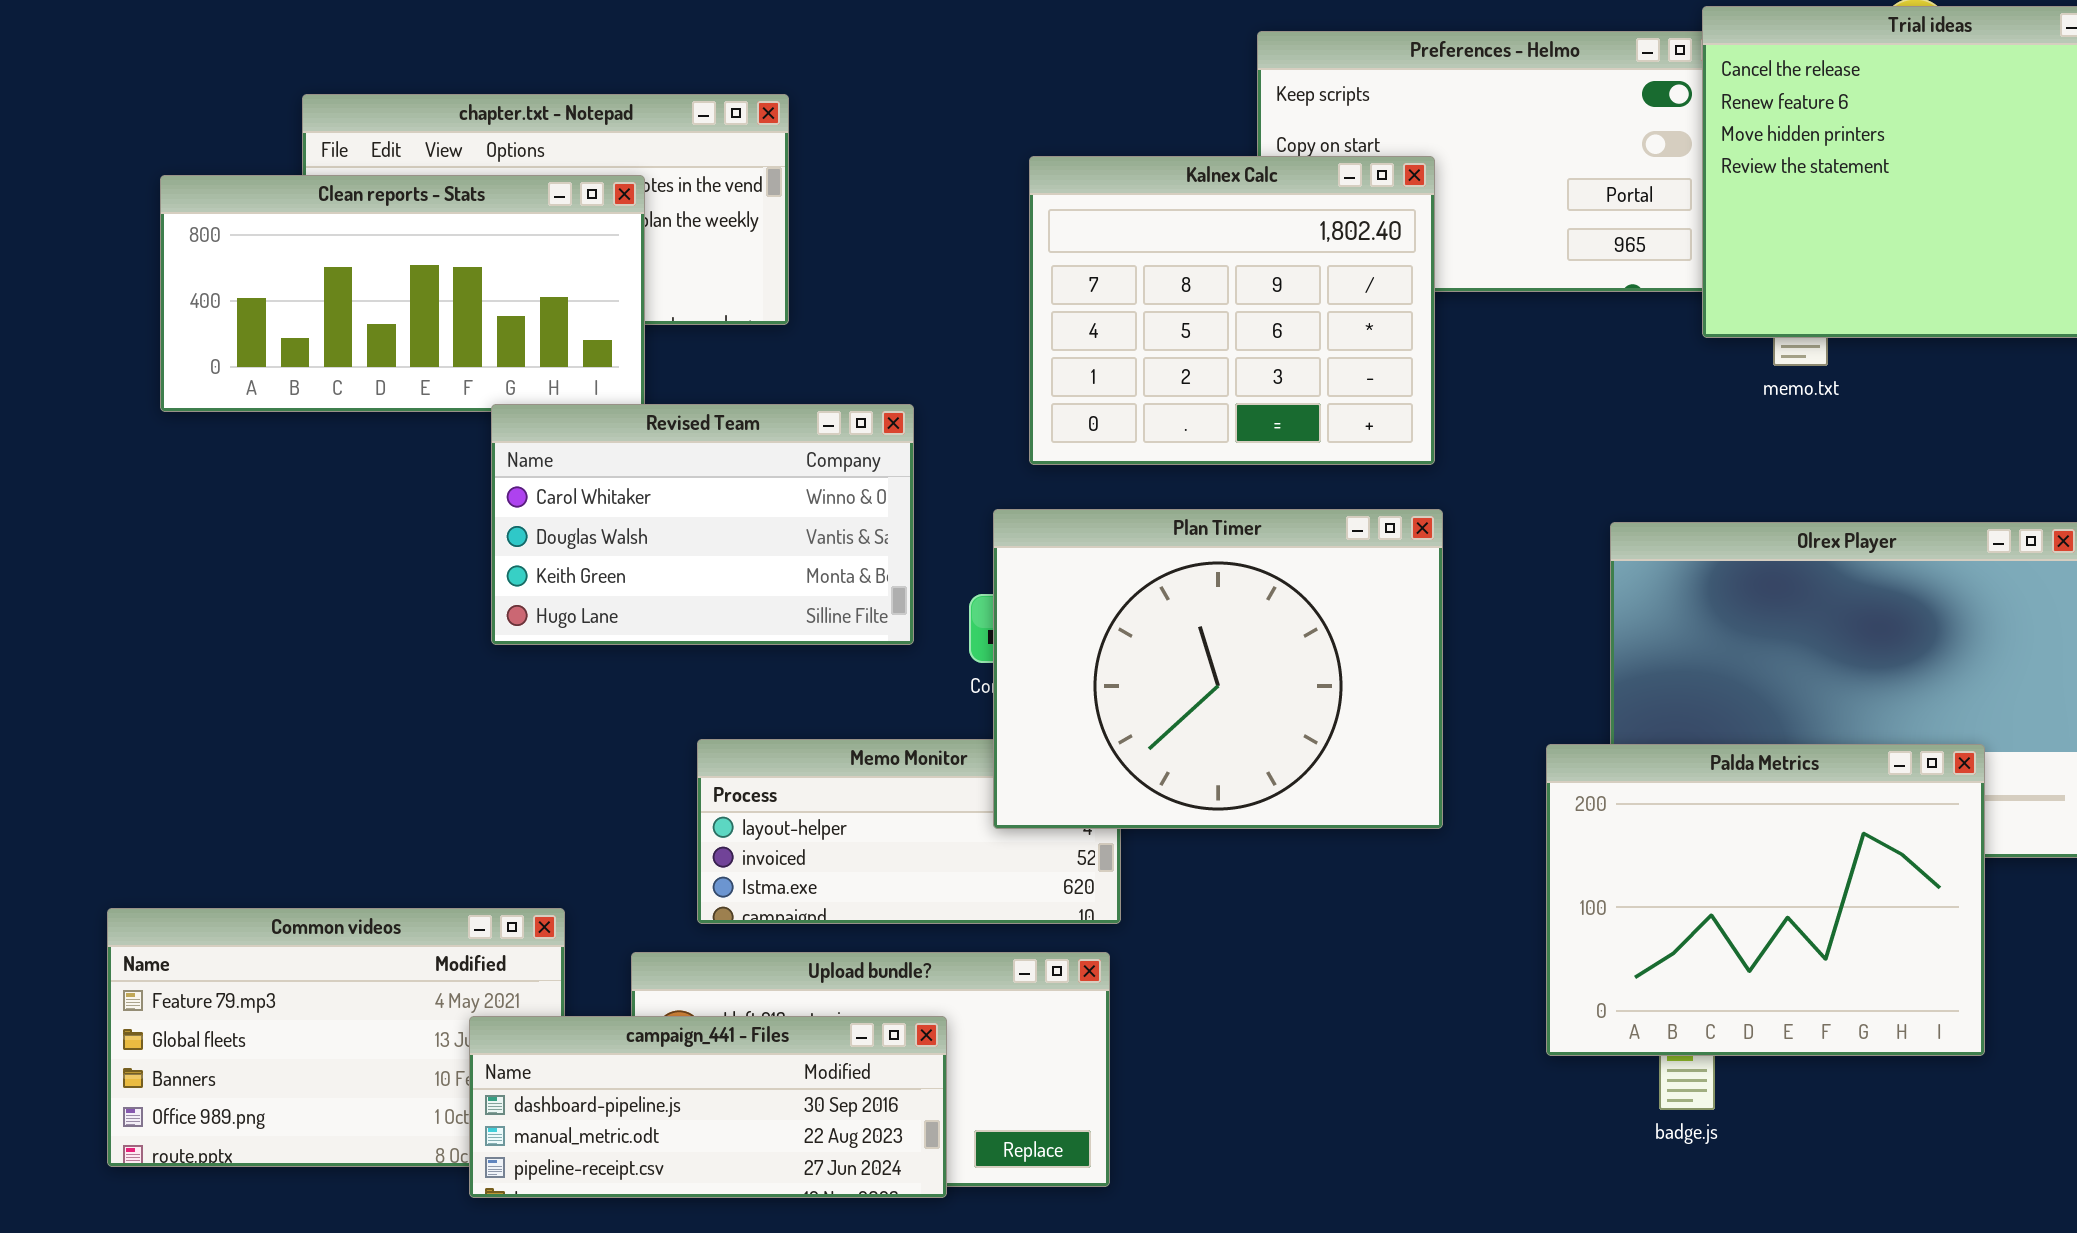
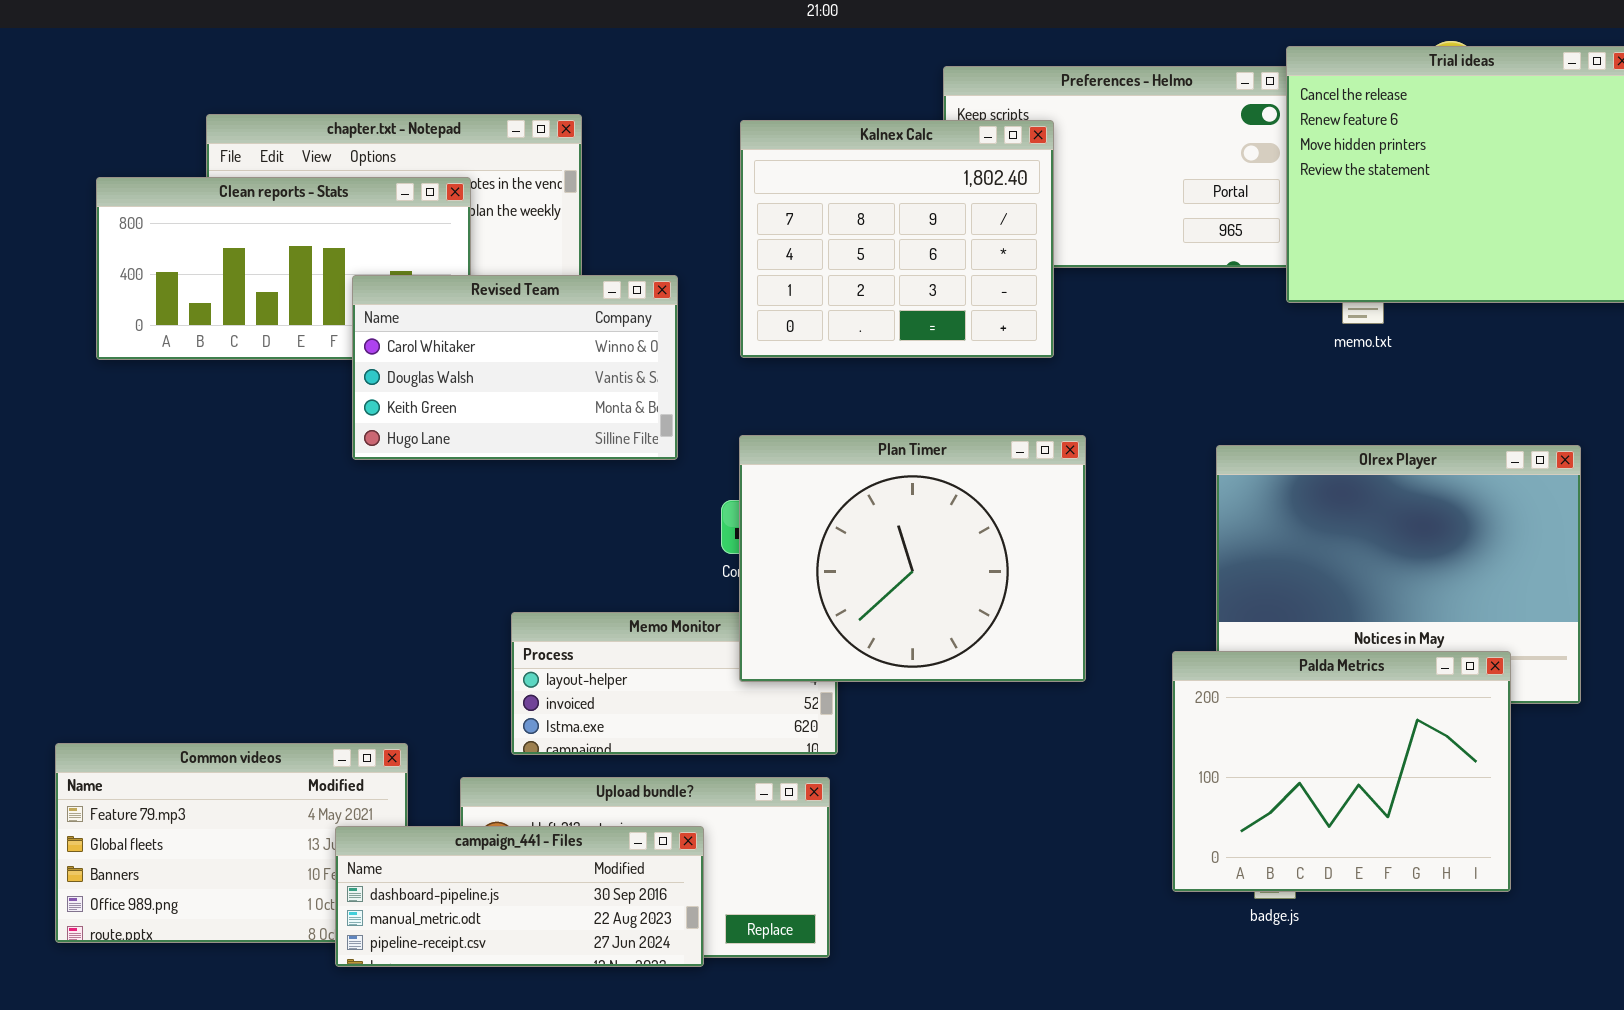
Kalnex Calc: [1029,156,1435,465] -> [740,120,1054,358], moved
Revised Team: [491,404,914,645] -> [352,275,678,460], moved
Palda Metrics: [1546,744,1985,1056] -> [1172,651,1511,892], moved

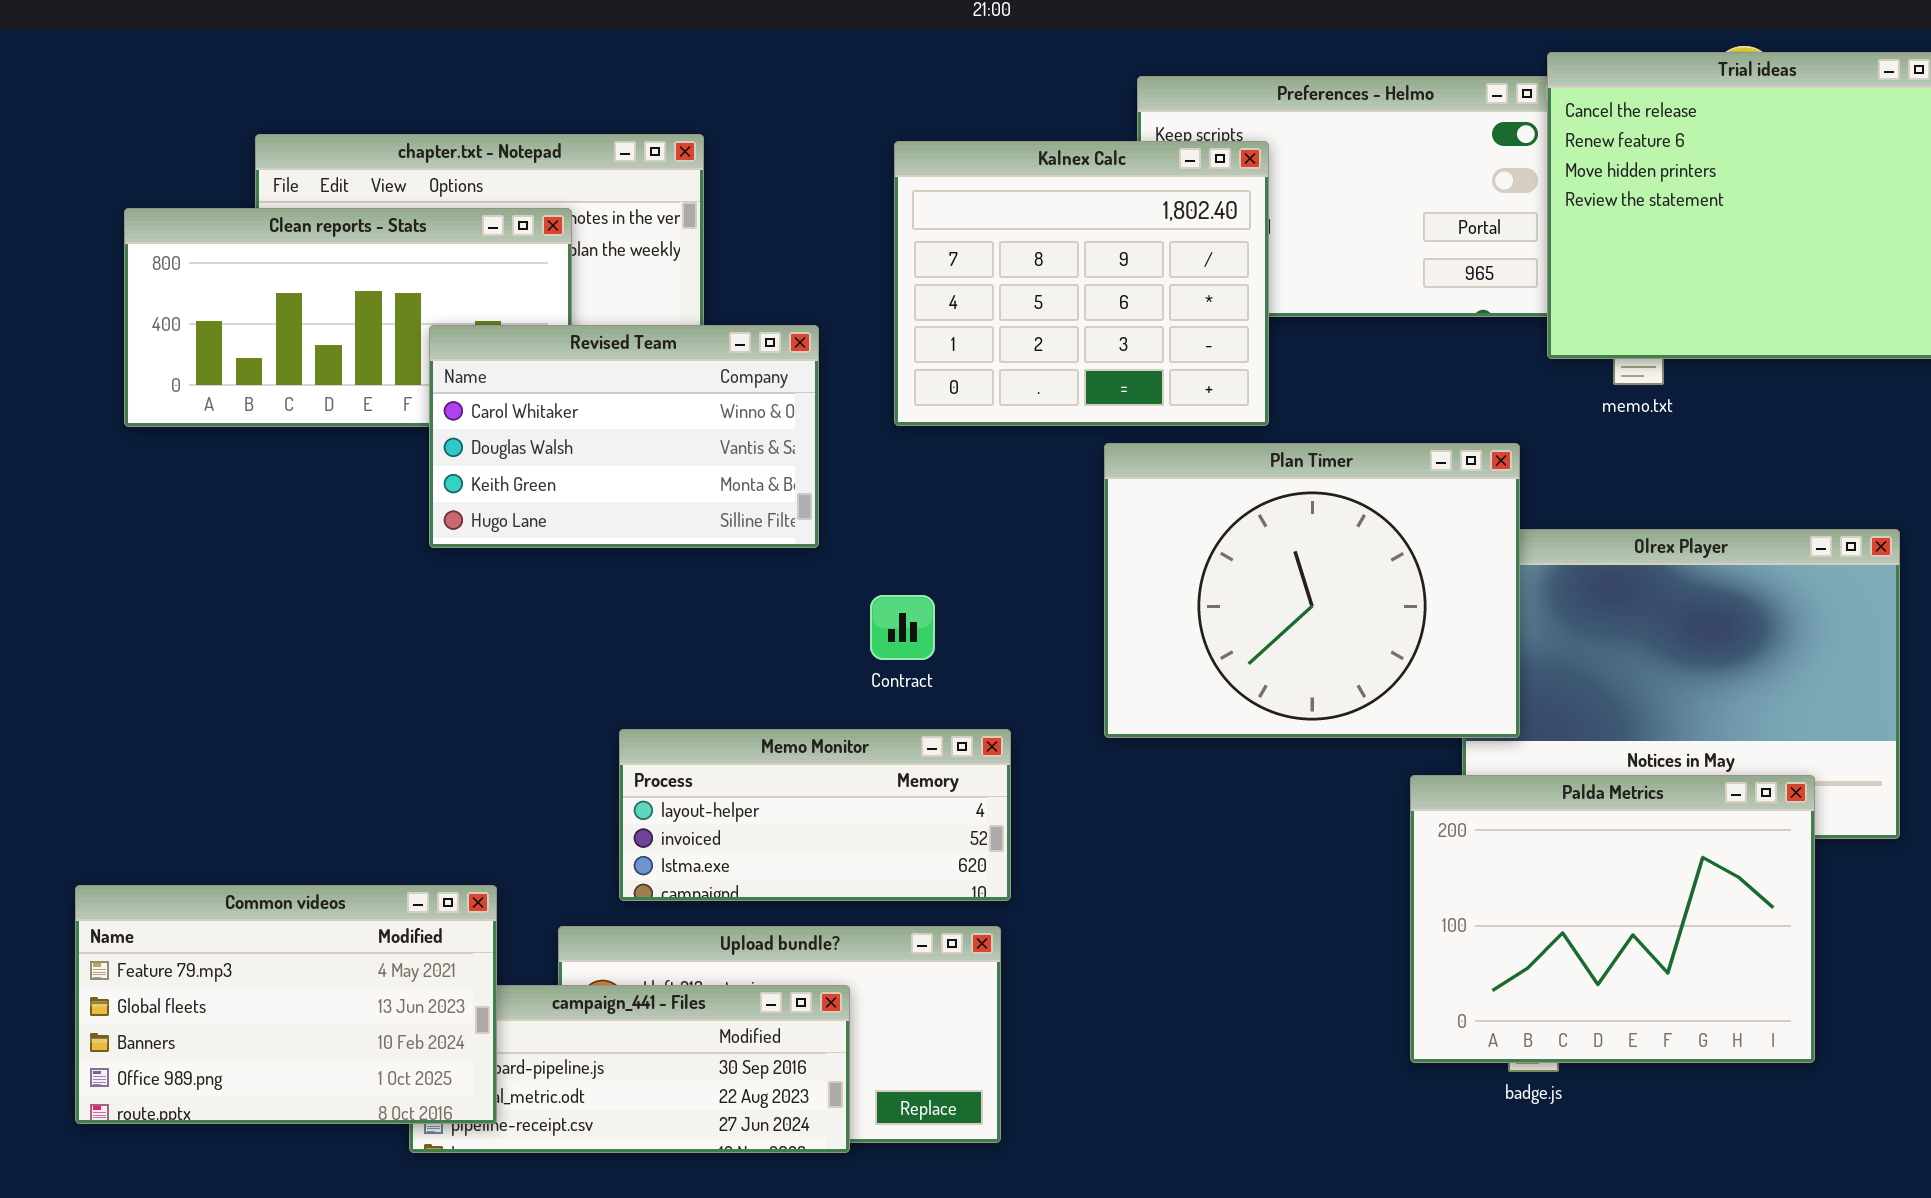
Plan Timer: [739,435,1086,682] -> [1104,443,1520,738], moved
Common videos: [55,743,408,943] -> [75,885,497,1124], raised

